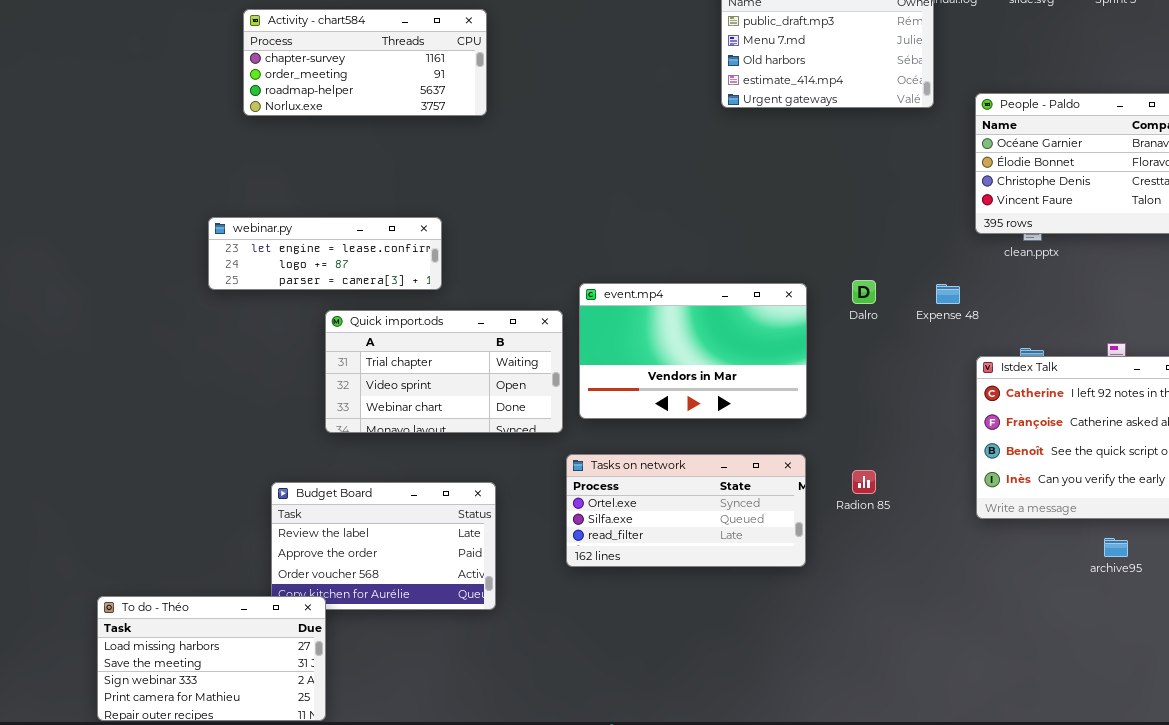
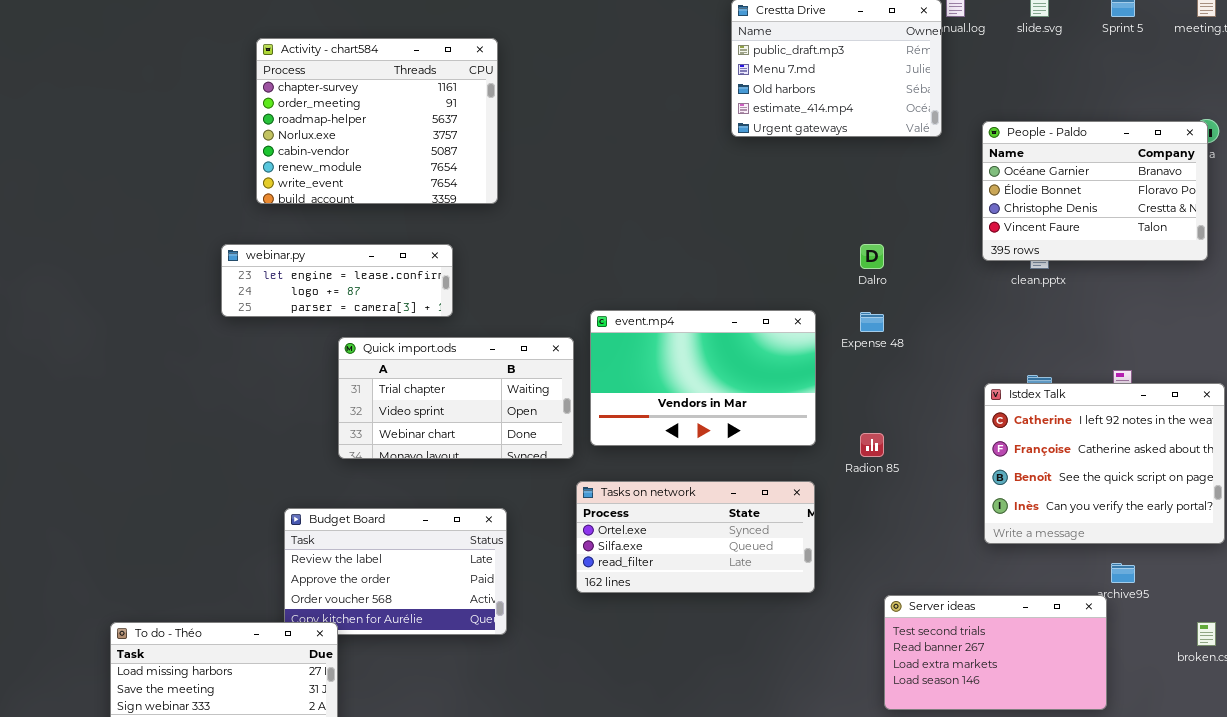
Activity - chart584: [243,9,487,116] -> [256,38,498,204], resized
Dalro: [852,280,876,304] -> [860,244,884,269], moved
Expense 48: [936,284,960,304] -> [860,312,884,332], moved
Radion 85: [852,470,876,494] -> [860,433,884,457], moved
Server ideas: none -> [884,595,1107,710], opened

